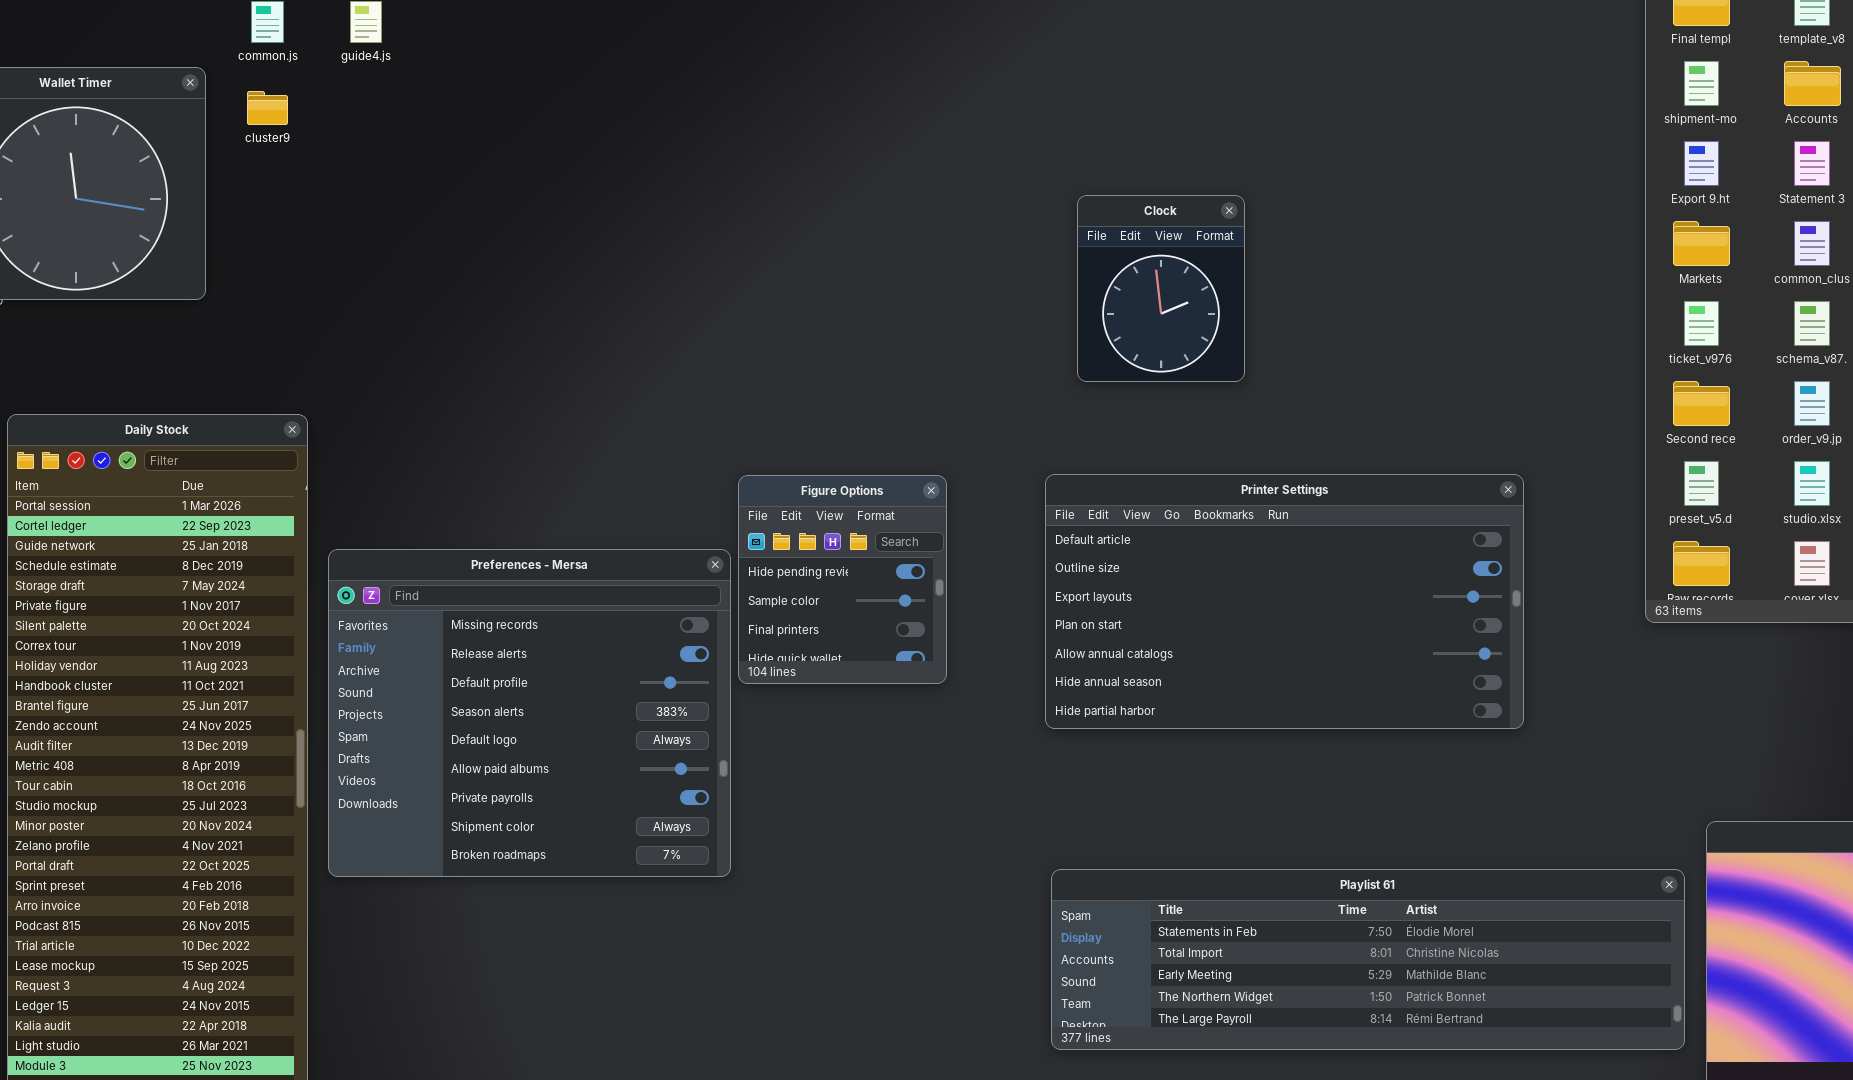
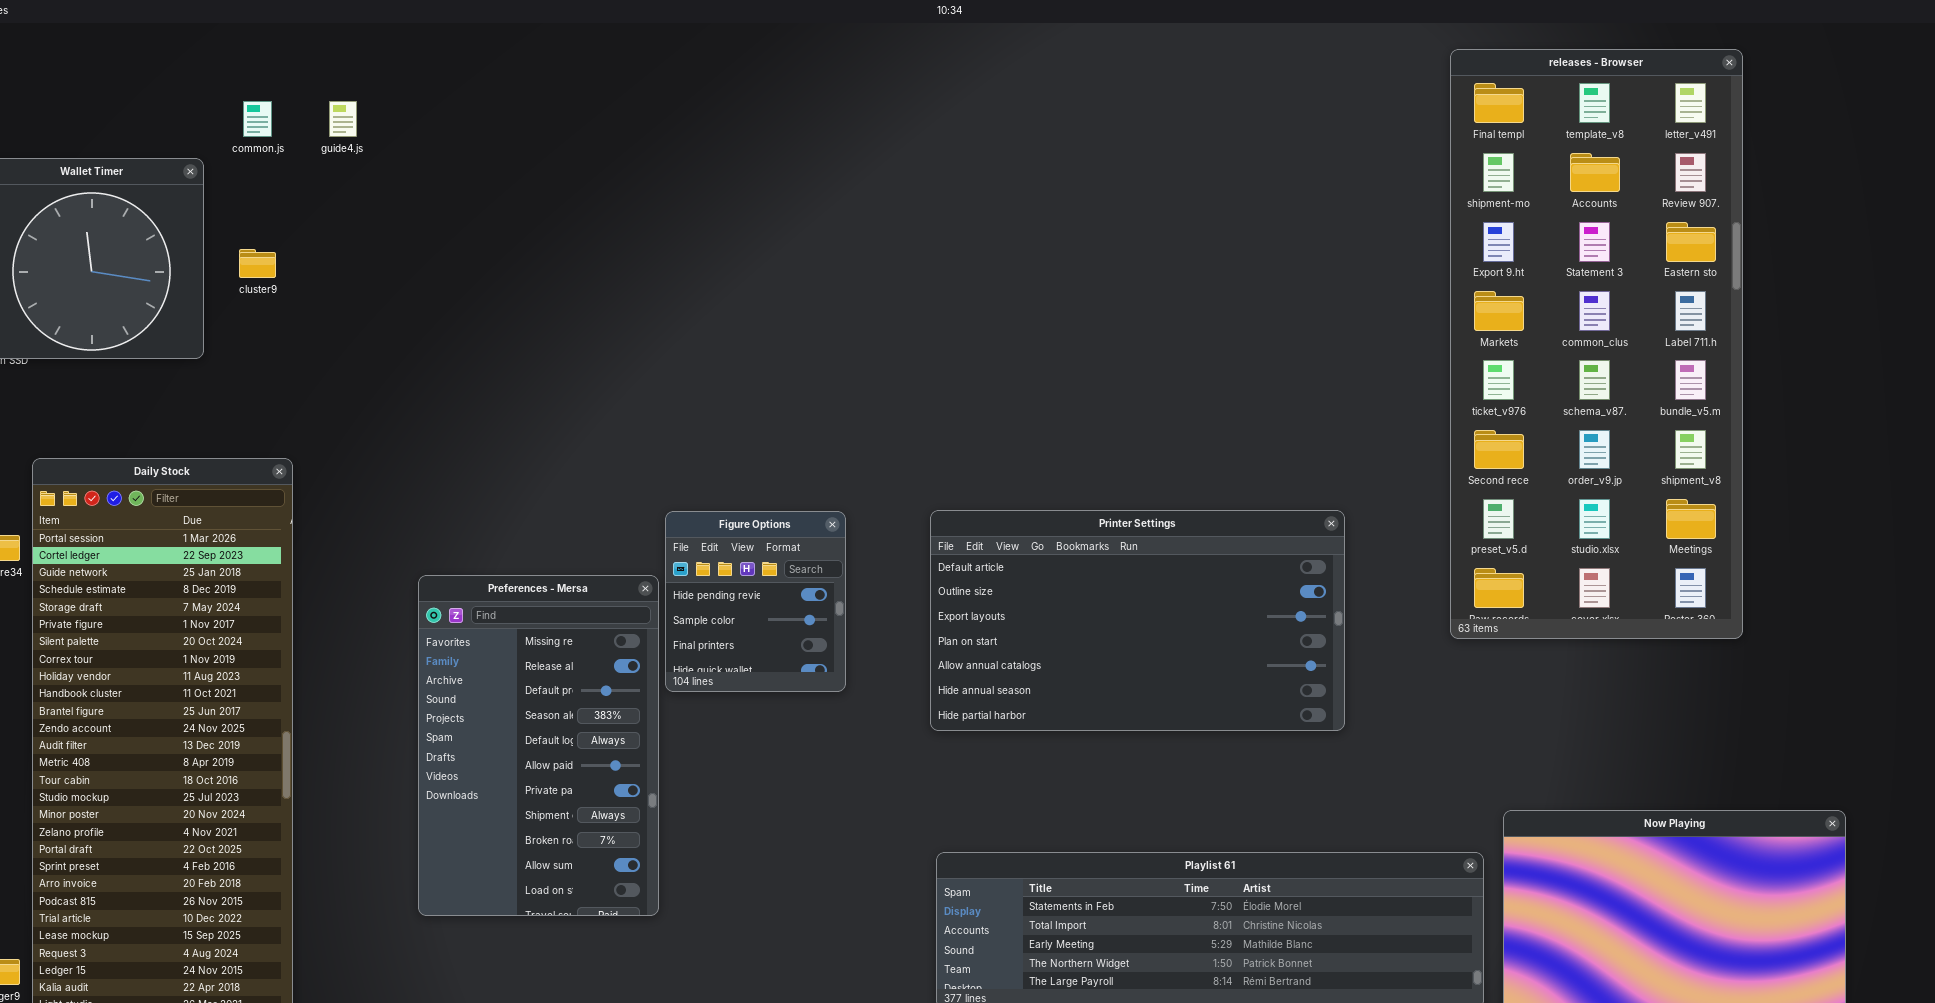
cluster9: [247,91,288,125] -> [239,249,276,278], moved
Clock: [1077,195,1245,382] -> none, closed
Preferences - Mersa: [328,549,731,877] -> [418,575,659,916], resized

